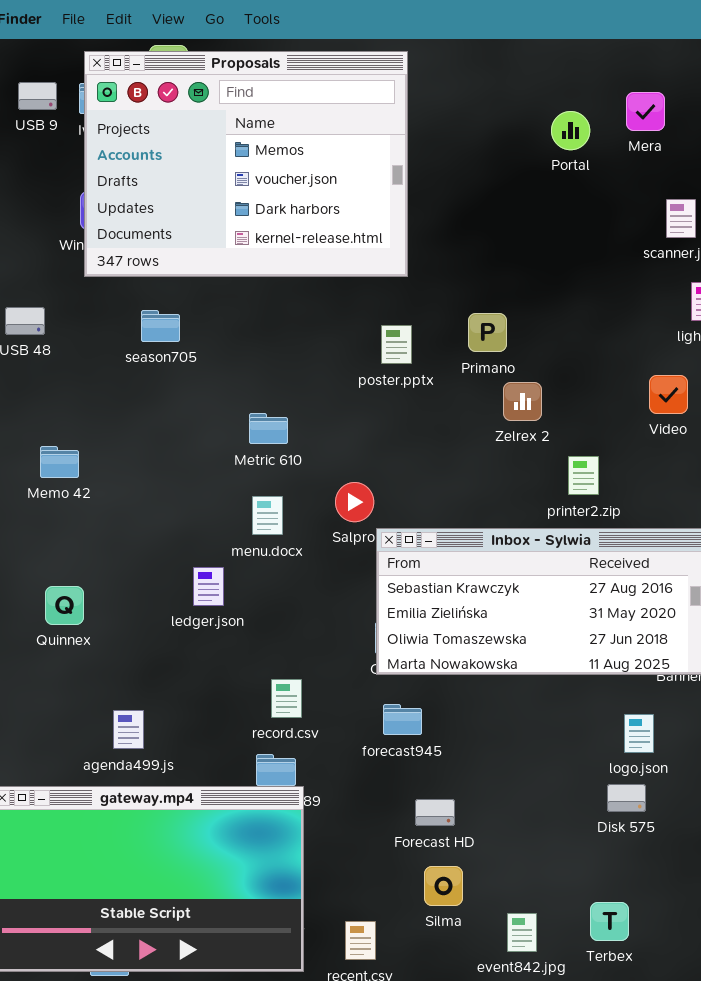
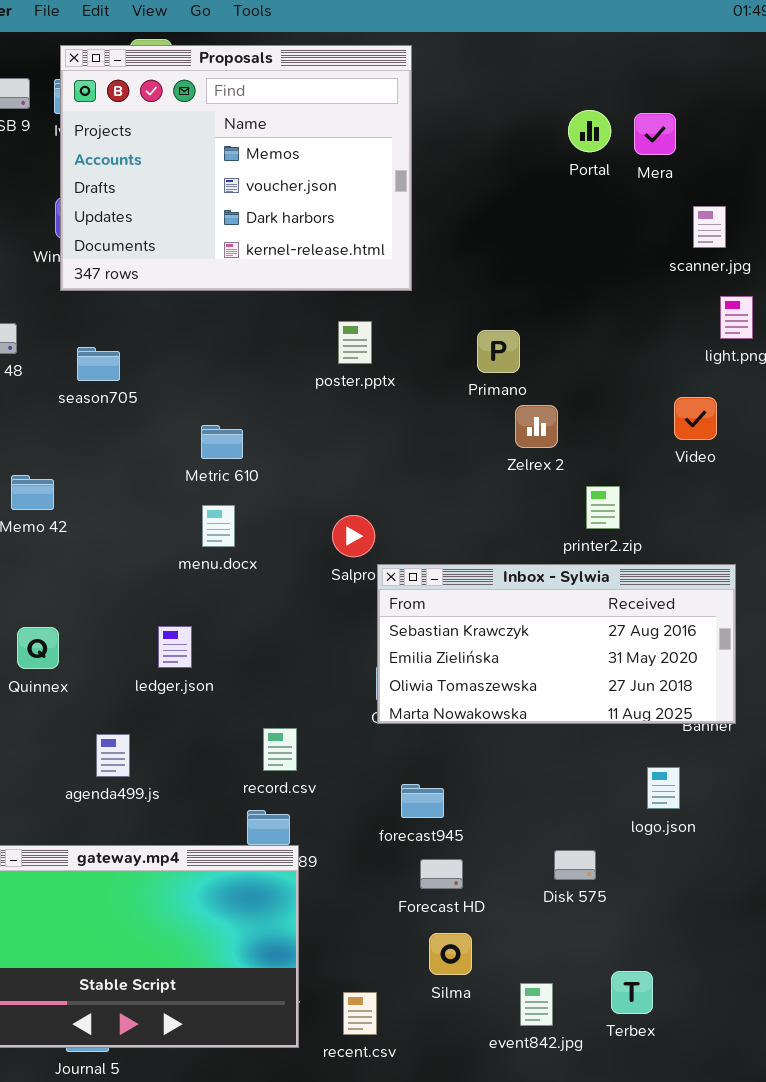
Mera: [626,92,665,131] -> [634,113,676,155], moved
season705: [141,310,180,342] -> [77,347,120,381], moved
poster.pptx: [381,325,412,364] -> [338,321,372,364], moved
Metric 610: [249,413,288,444] -> [201,425,243,459], moved
menu.docx: [252,496,283,535] -> [202,505,235,547], moved
ledger.json: [193,567,224,606] -> [158,626,192,668], moved
forecast945: [383,704,422,735] -> [401,784,444,818], moved
agenda499.js: [113,710,144,749] -> [96,734,130,777], moved
Disk 575: [607,784,646,812] -> [554,850,596,880], moved

